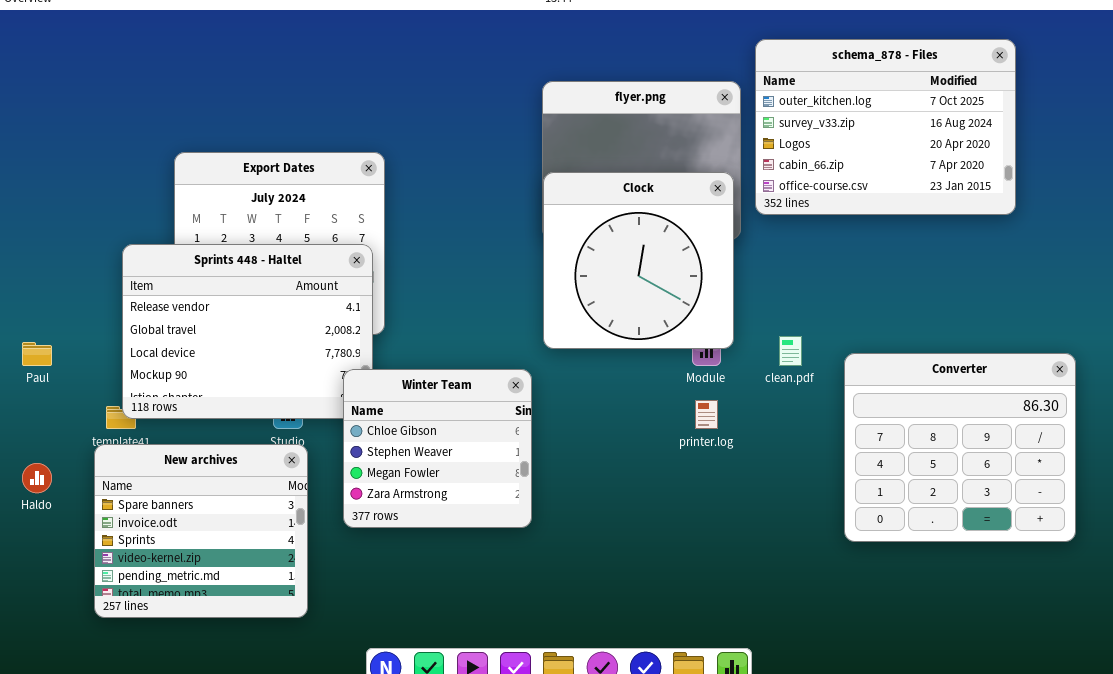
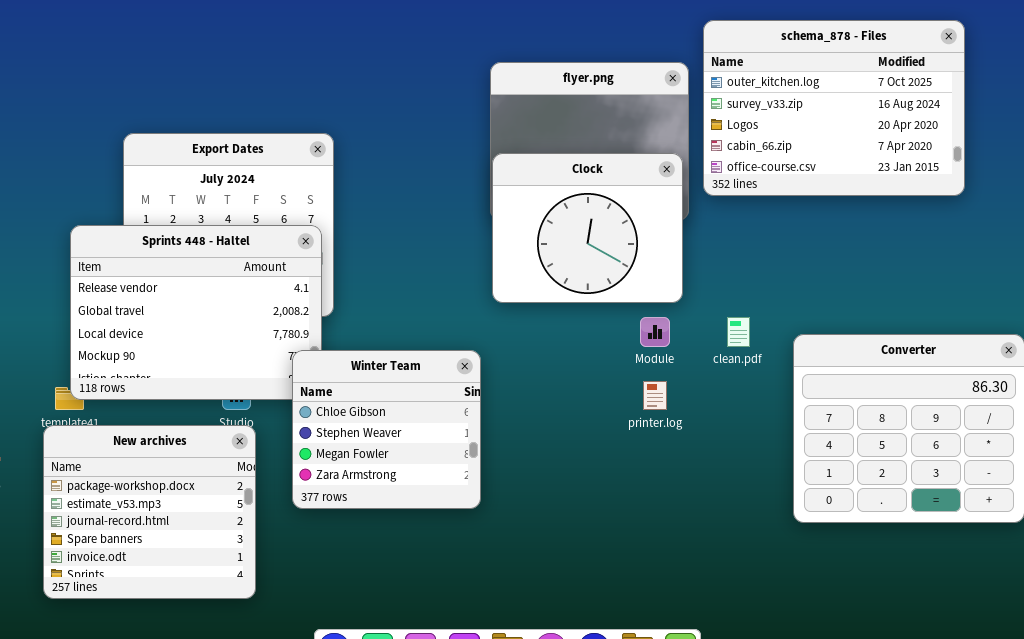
Clock: [543,172,734,349] -> [492,153,683,303], resized
New archives: [94,444,308,618] -> [43,425,256,599], scrolled up 3 rows

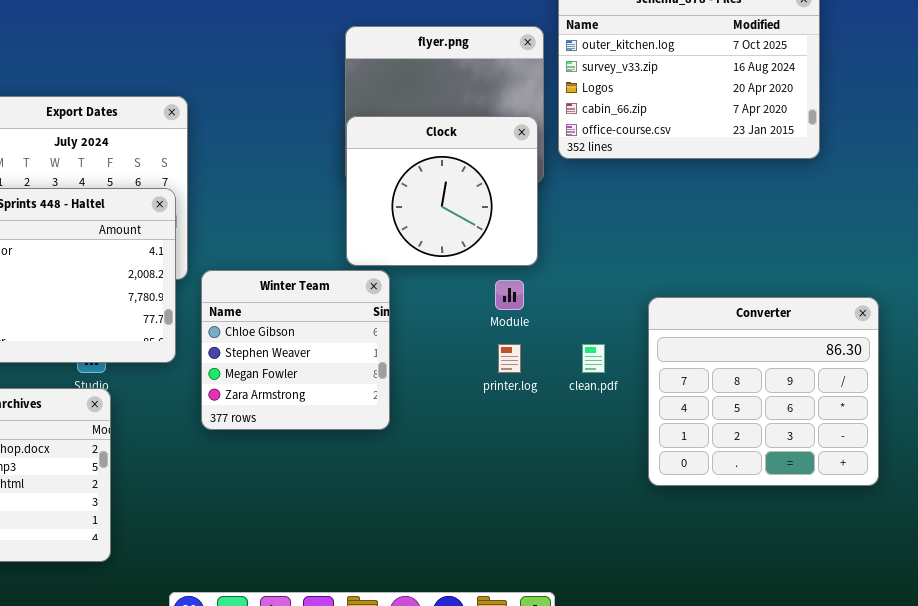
clean.pdf: [727,317,750,347] -> [582,344,605,373], moved
Winter Team: [292,350,481,509] -> [201,270,390,430], moved

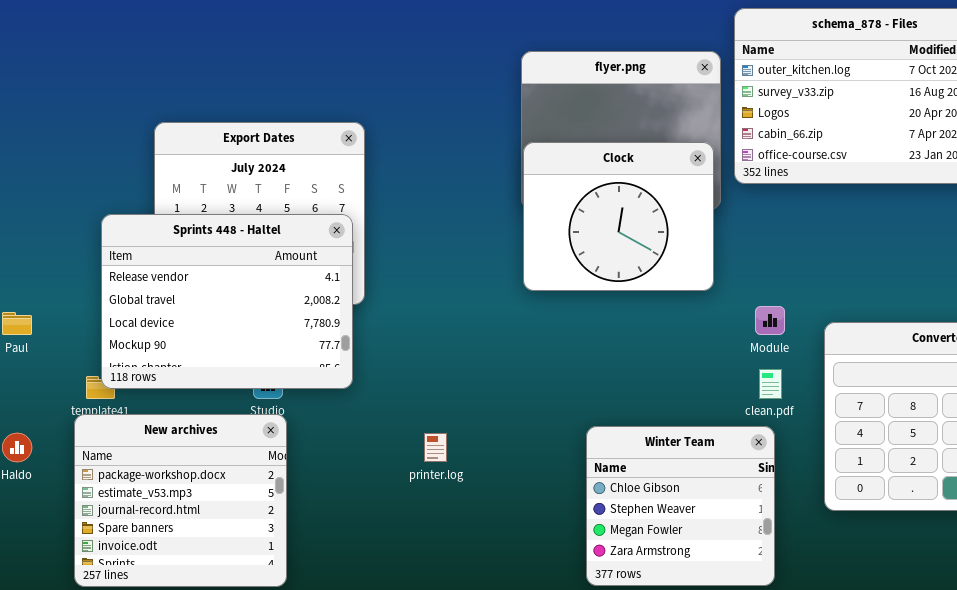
Winter Team: [201,270,390,430] -> [586,426,775,586], moved
Module: [495,280,524,310] -> [755,306,785,335], moved
printer.log: [498,344,521,373] -> [424,433,447,462], moved

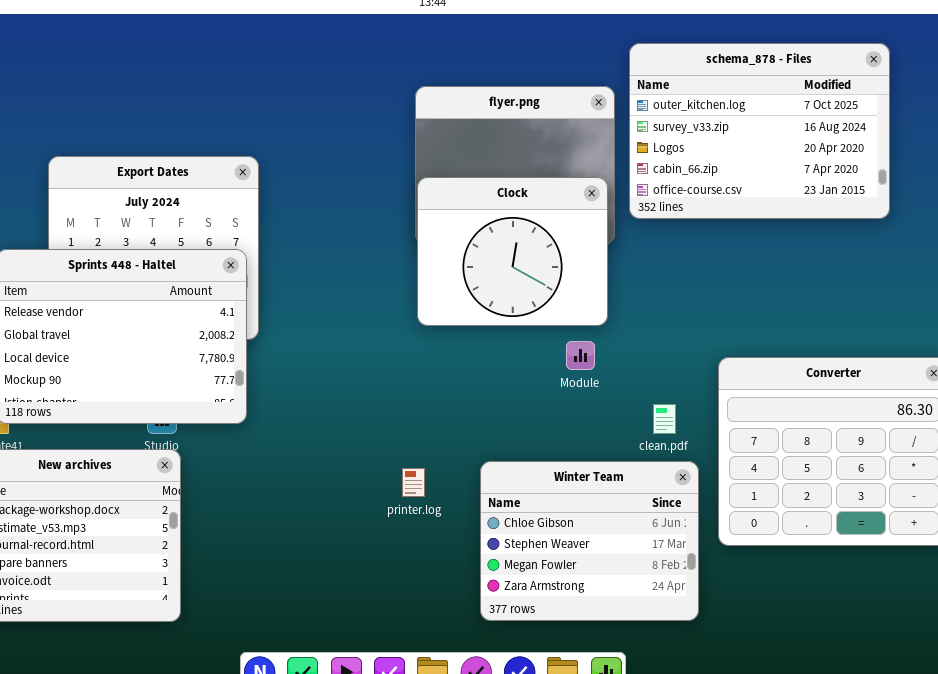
Module: [755,306,785,335] -> [566,341,595,370], moved
Winter Team: [586,426,775,586] -> [480,461,699,621], resized
printer.log: [424,433,447,462] -> [402,468,425,497], moved

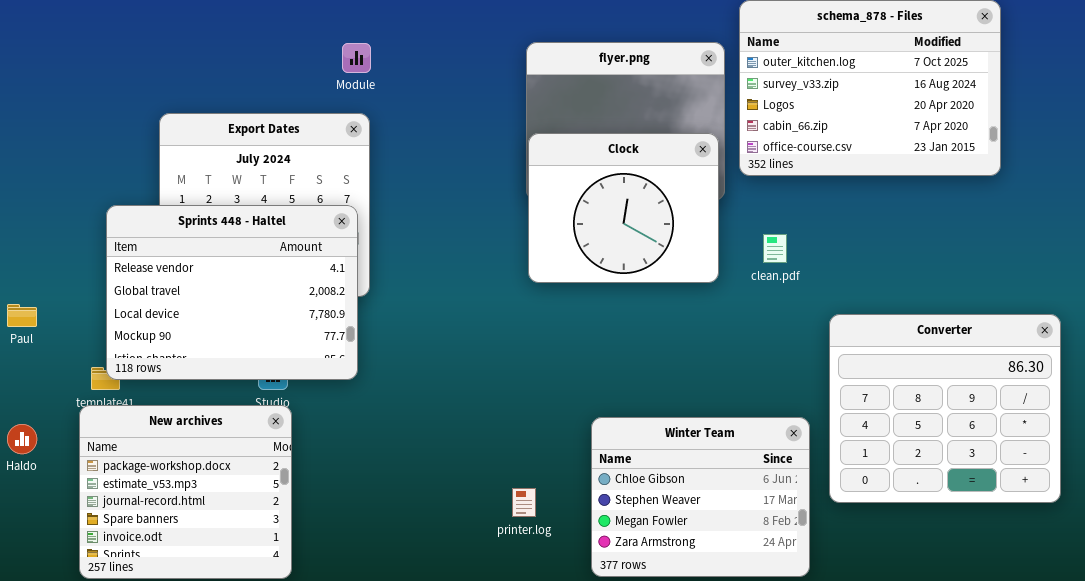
Module: [566,341,595,370] -> [342,43,371,73], moved
clean.pdf: [653,404,676,434] -> [763,234,787,263], moved
printer.log: [402,468,425,497] -> [512,488,536,517], moved

